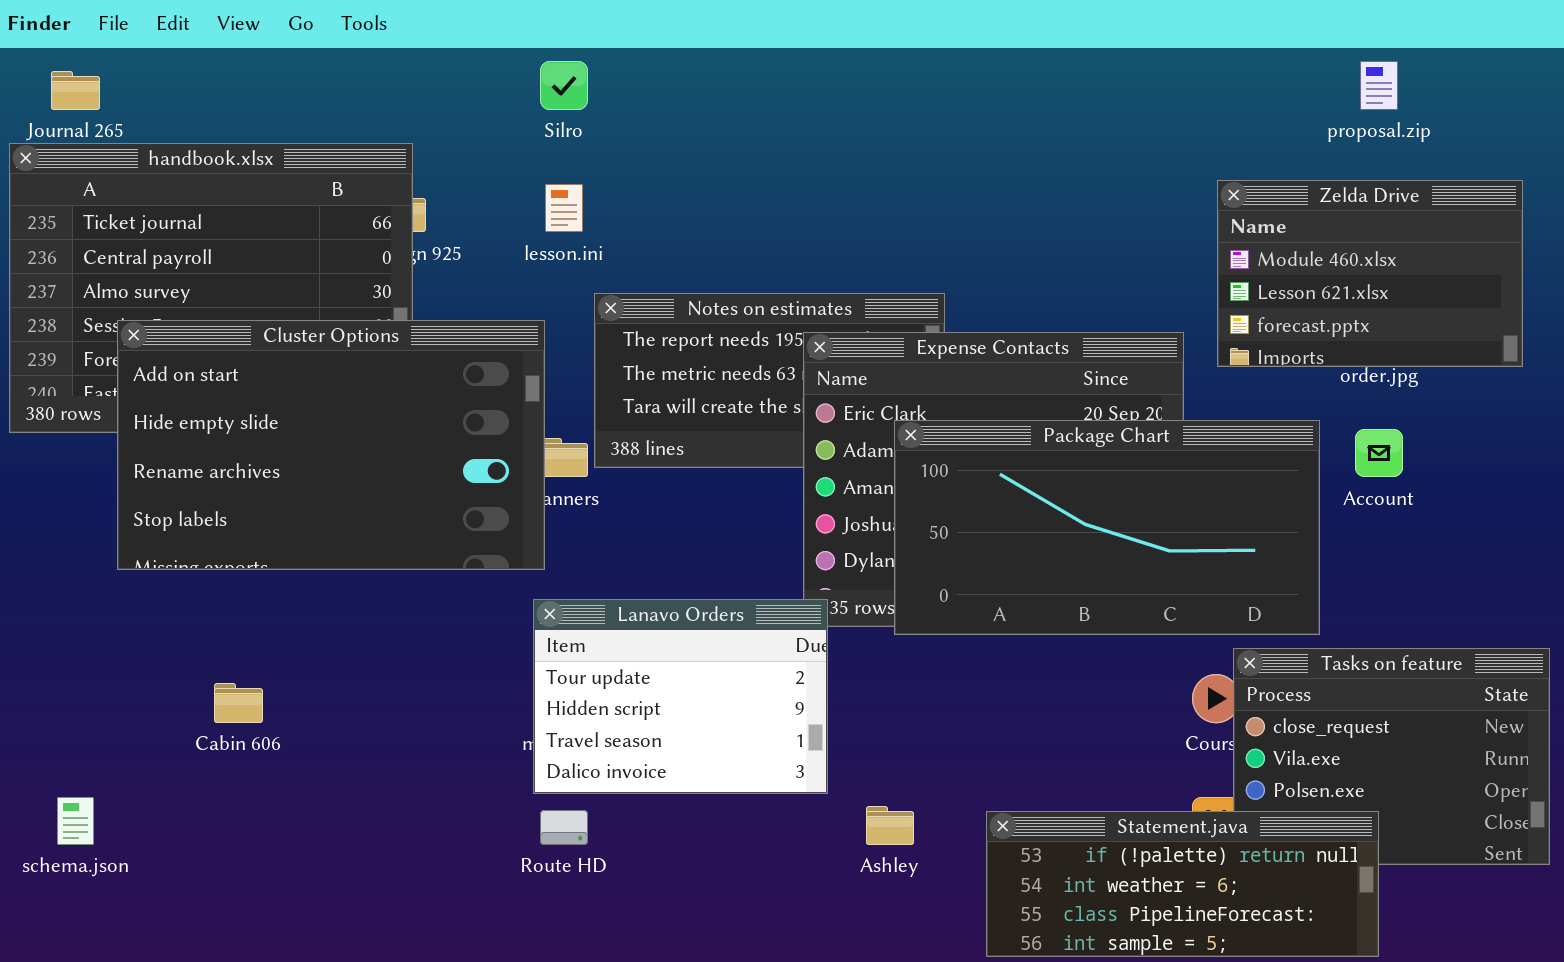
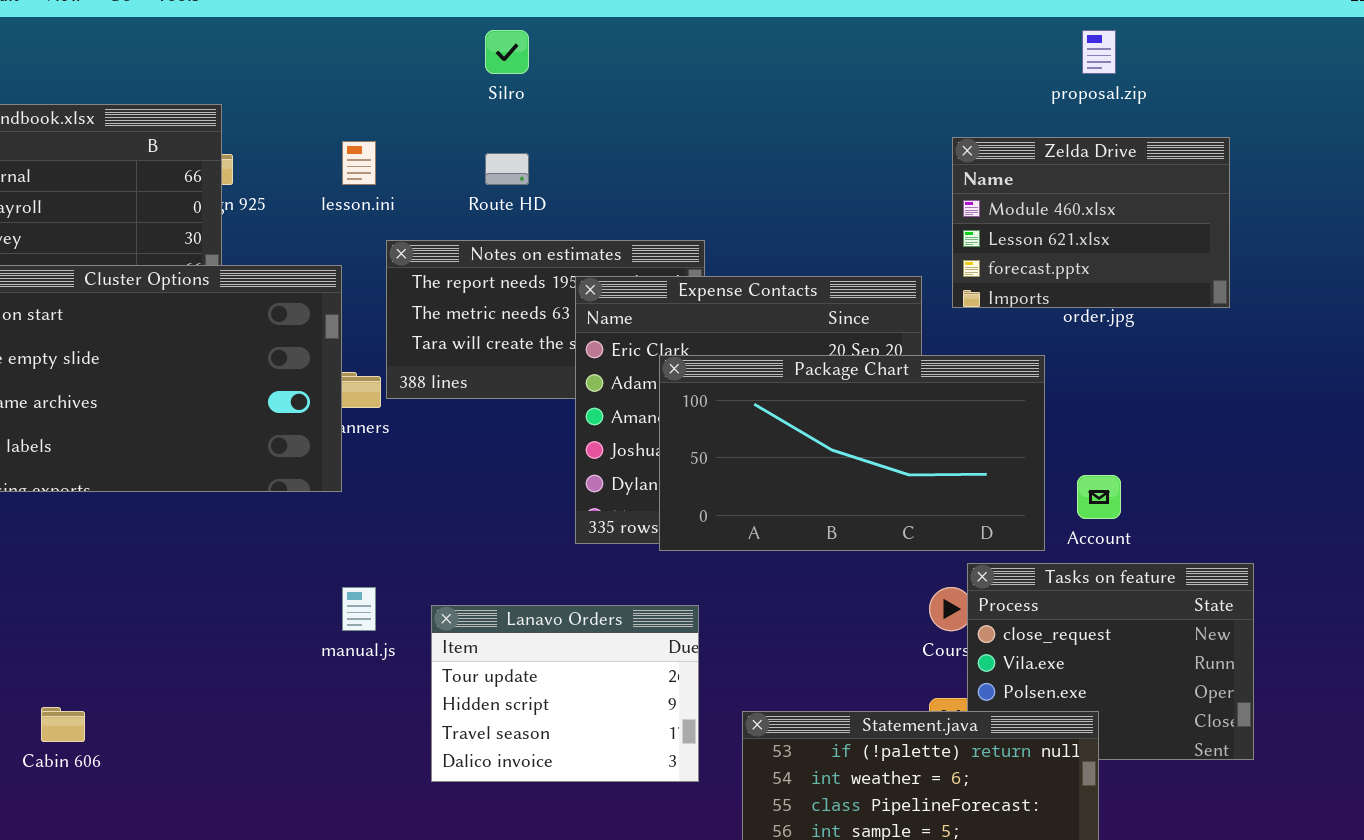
Silro: [540,61,588,110] -> [485,30,529,74], moved
Account: [1355,429,1403,477] -> [1077,475,1121,519], moved
Lanavo Orders: [533,599,828,794] -> [431,605,699,782], moved
Cabin 606: [214,683,263,723] -> [41,707,85,742], moved
Route HD: [540,810,588,845] -> [485,153,529,185], moved

